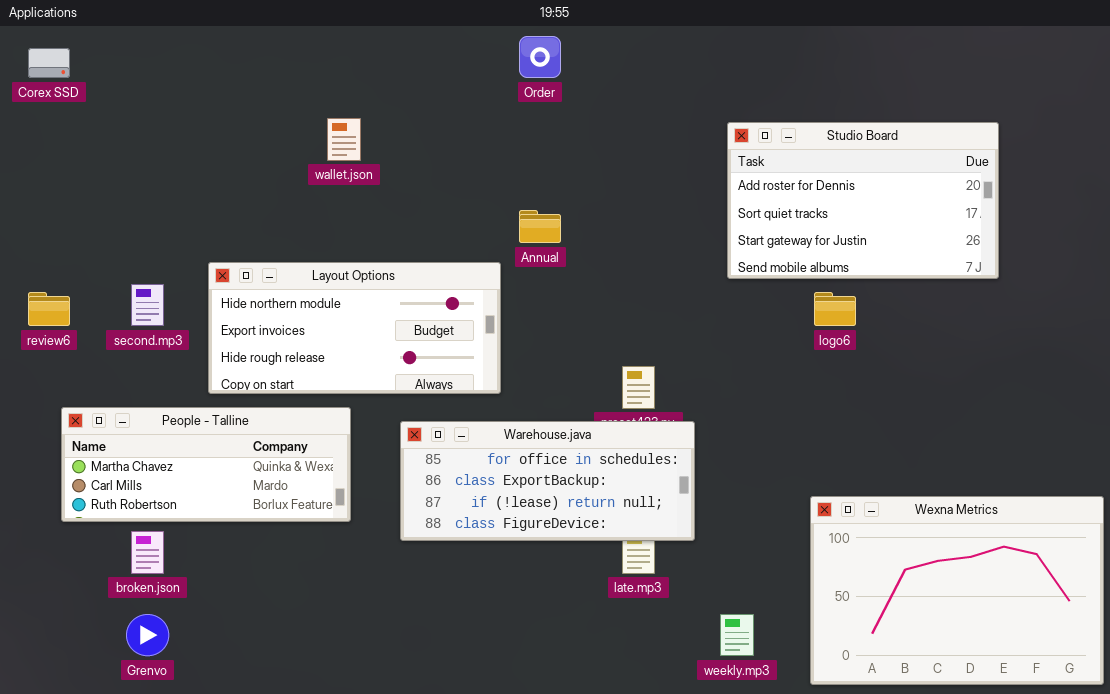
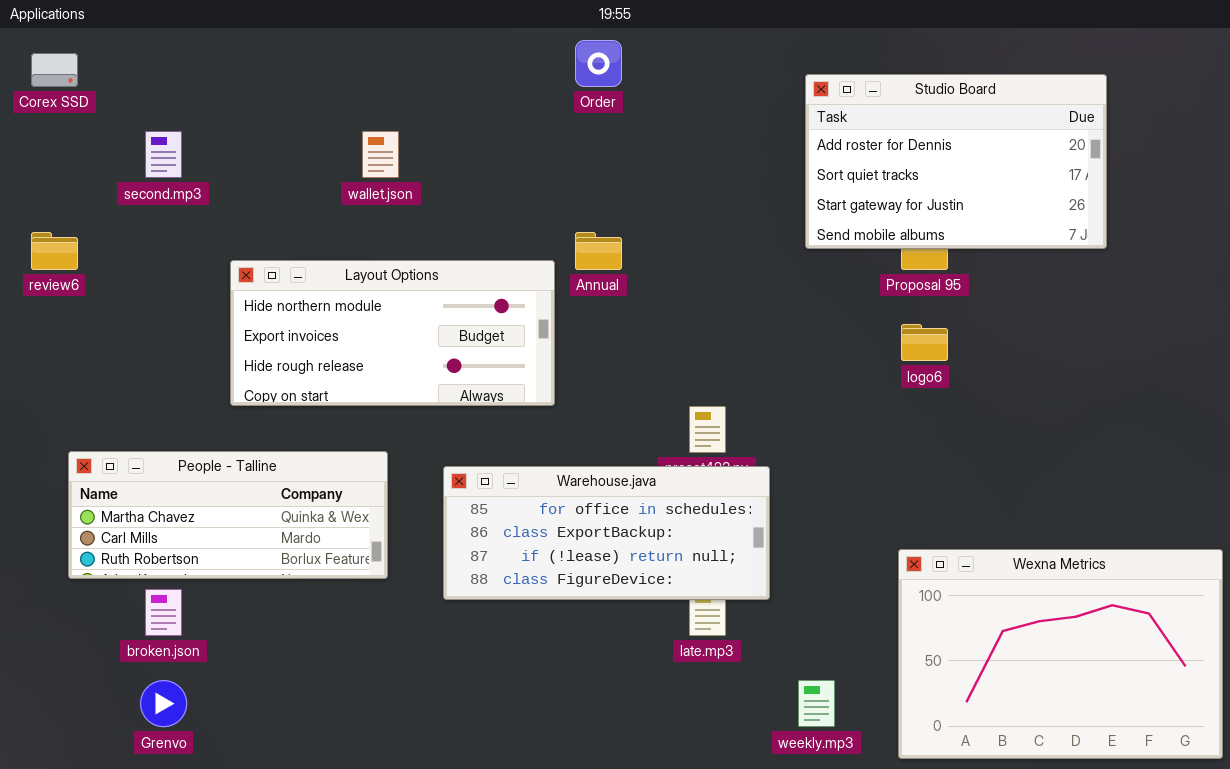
Studio Board: [727,122,999,279] -> [805,74,1107,249], moved
Layout Options: [208,262,501,394] -> [230,260,555,406], moved
second.mp3: [131,284,164,326] -> [145,131,182,178], moved
review6: [28,292,70,326] -> [31,232,78,270], moved

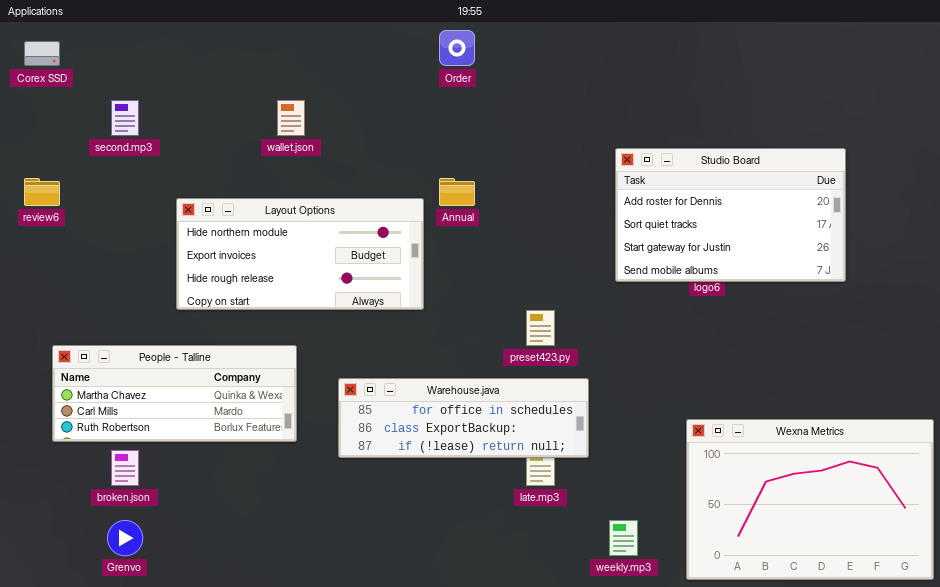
Studio Board: [805,74,1107,249] -> [615,148,846,282], moved
Warehouse.java: [443,466,770,600] -> [338,378,589,458], resized

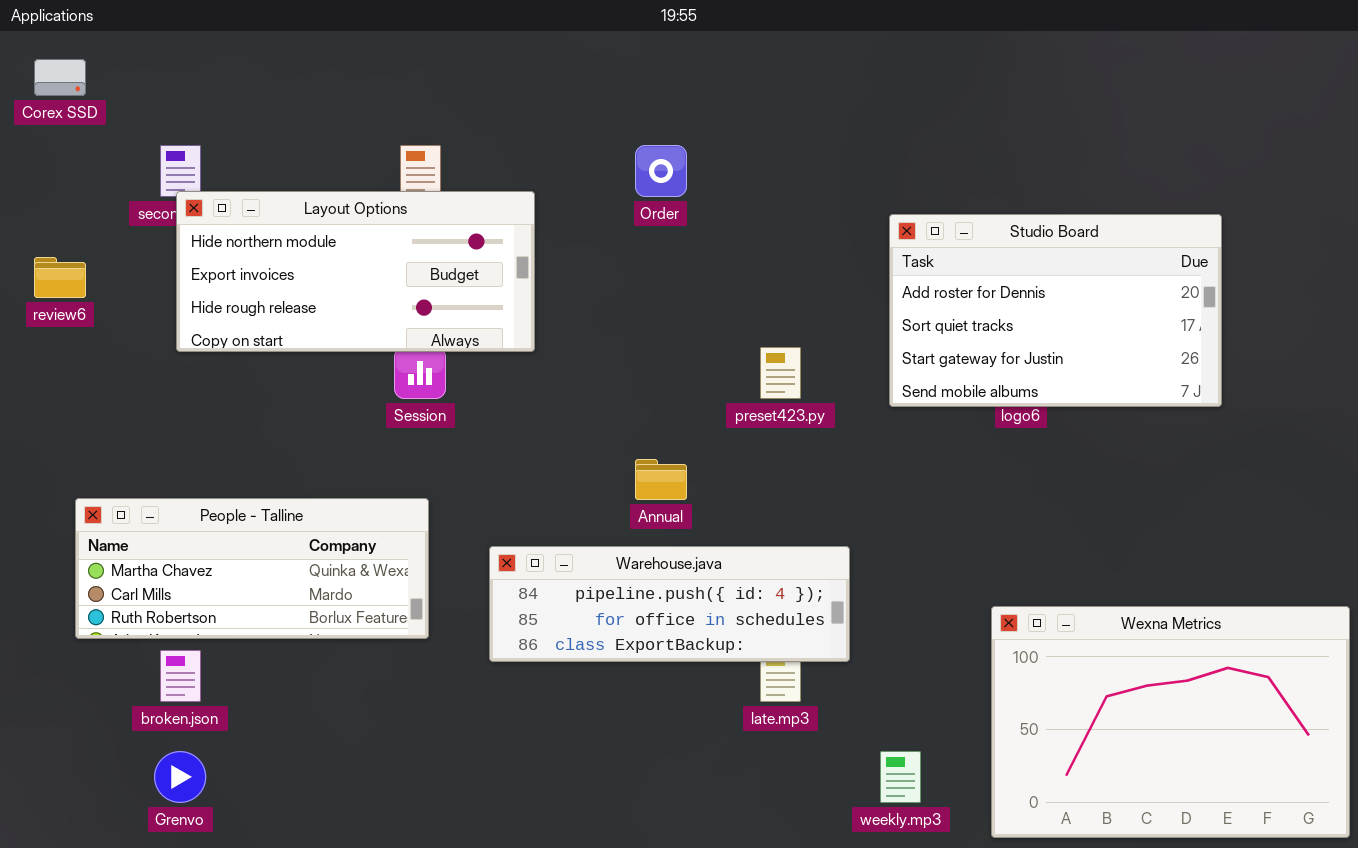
Order: [439,30,475,66] -> [635,145,687,197], moved
Annual: [439,178,475,206] -> [635,459,687,500], moved
Layout Options: [176,198,424,310] -> [176,191,535,352], moved
preset423.py: [526,310,555,346] -> [760,347,801,399], moved
Warehouse.java: [338,378,589,458] -> [489,546,850,662], scrolled up 1 row

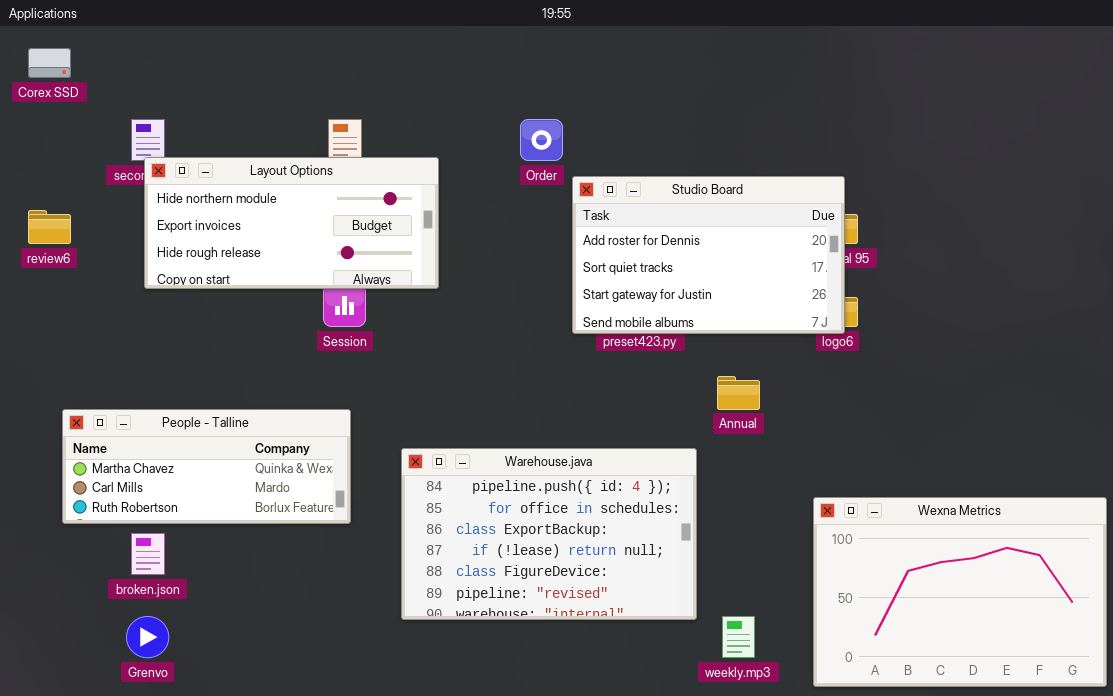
Studio Board: [889,214,1222,407] -> [572,176,845,334], moved
Annual: [635,459,687,500] -> [717,376,760,410], moved
Warehouse.java: [489,546,850,662] -> [401,448,697,620], resized

